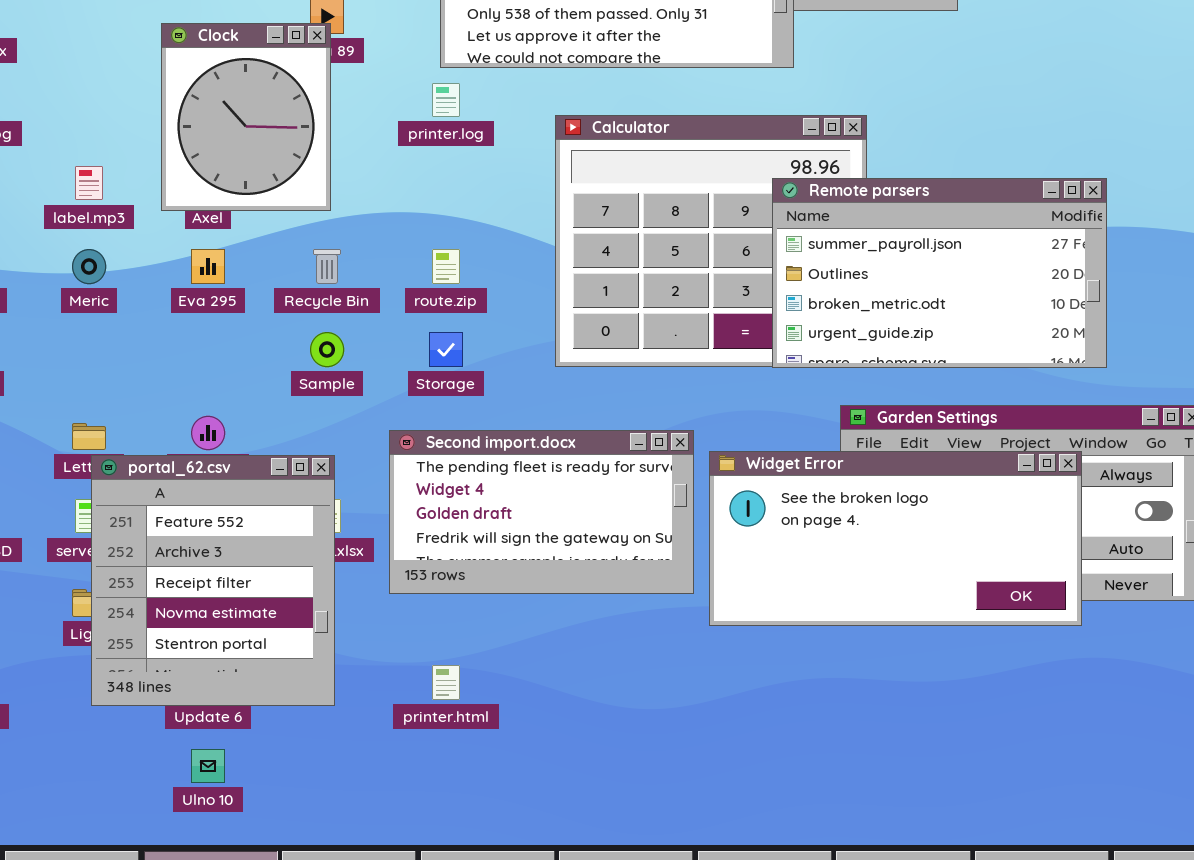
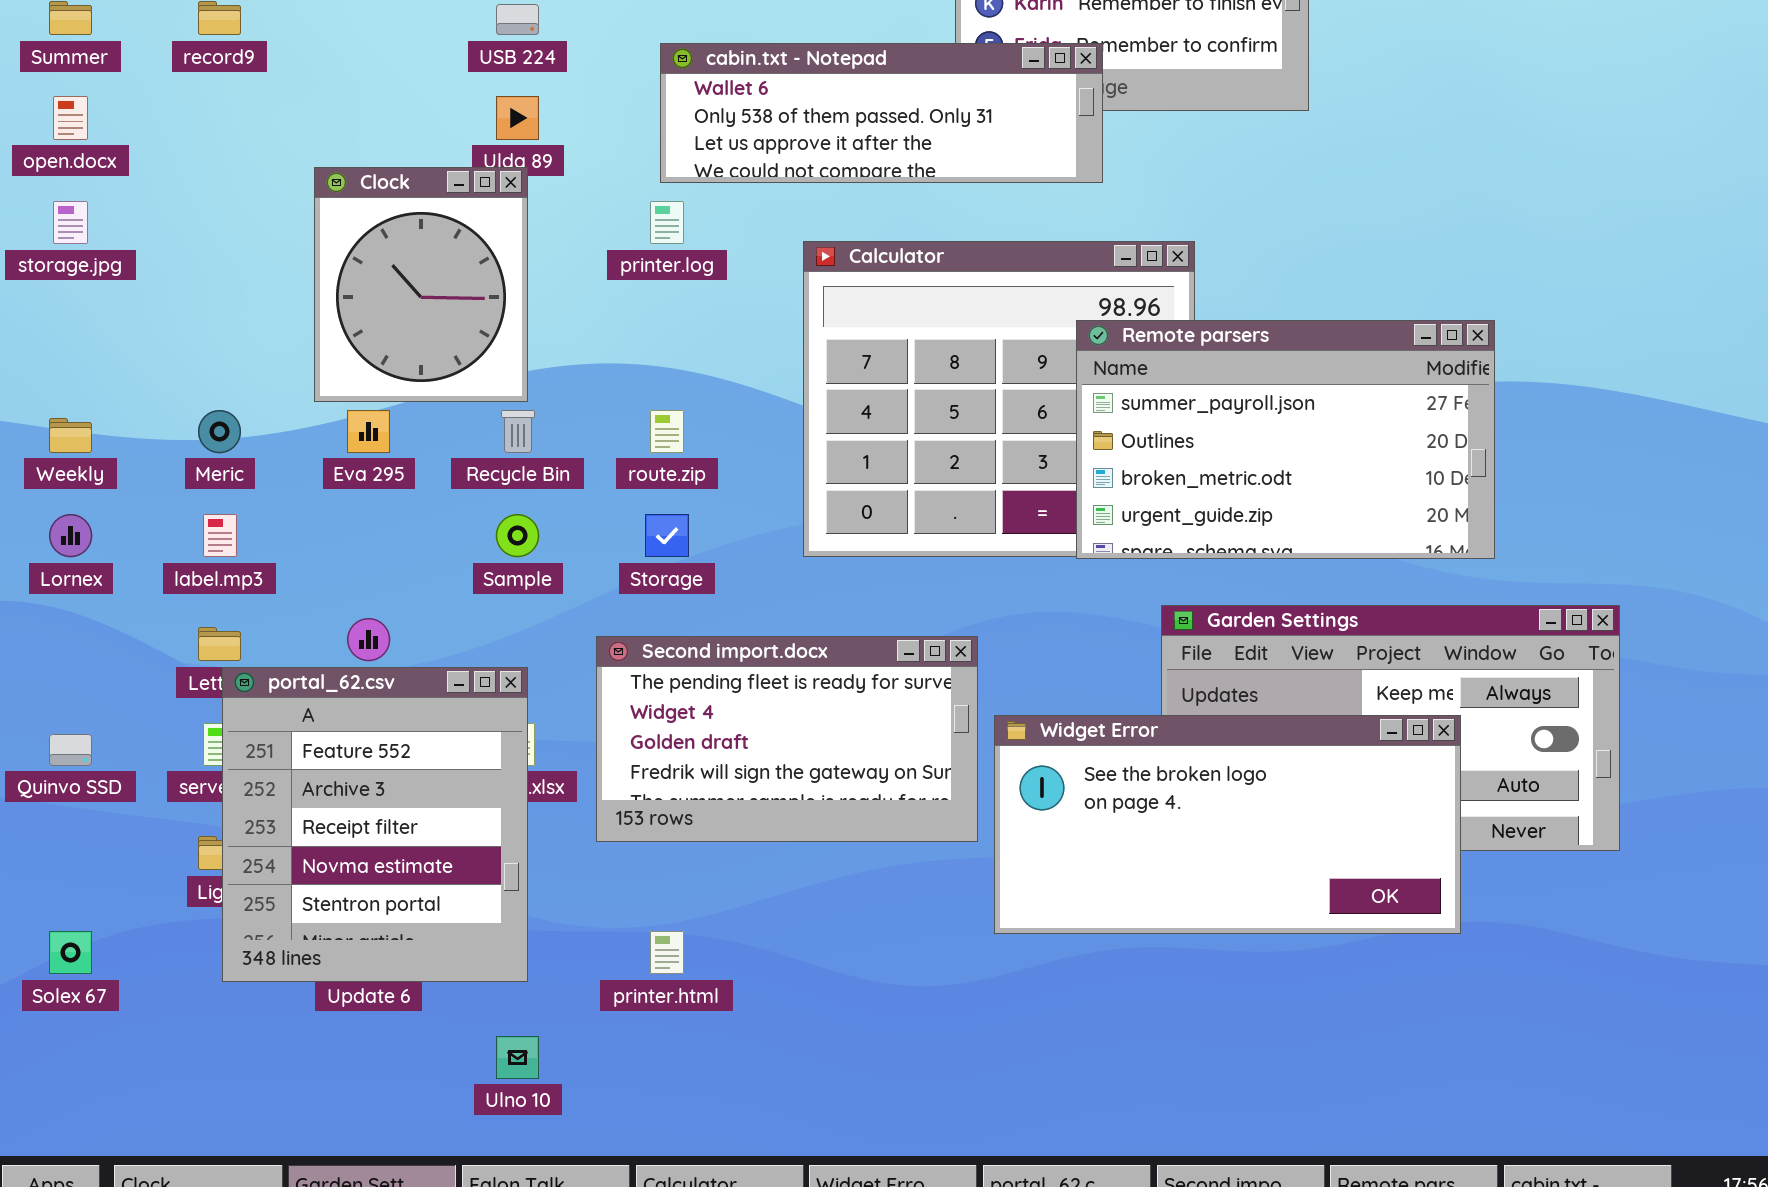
Clock: [161,23,331,211] -> [314,167,528,402], moved
label.mp3: [75,166,103,200] -> [203,514,237,557], moved
Widget Error: [709,451,1082,626] -> [994,715,1461,934], moved
Ulno 10: [191,749,225,783] -> [496,1036,539,1079], moved

